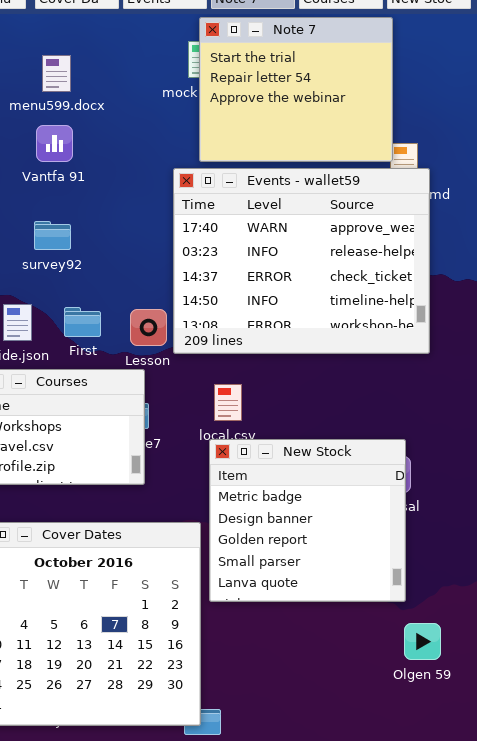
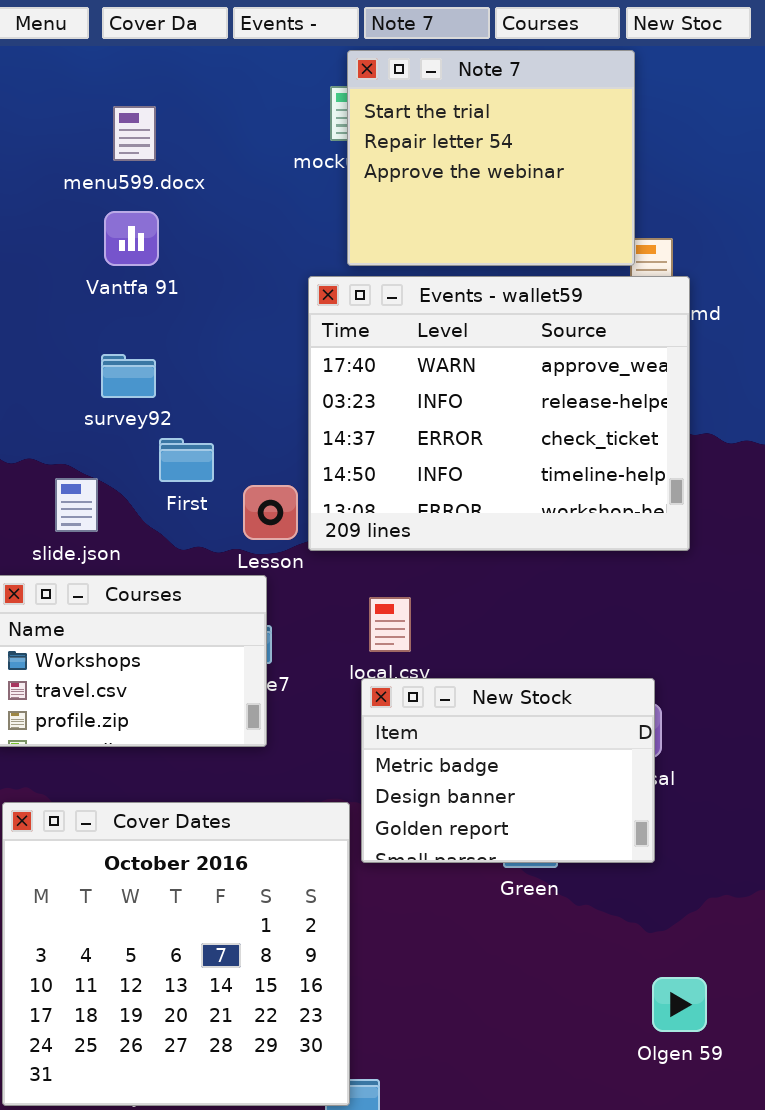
First: [64,307,101,337] -> [159,438,214,482], moved
New Stock: [209,439,406,602] -> [361,678,655,863], resized
Olgen 59: [404,623,441,660] -> [652,977,707,1032], moved

